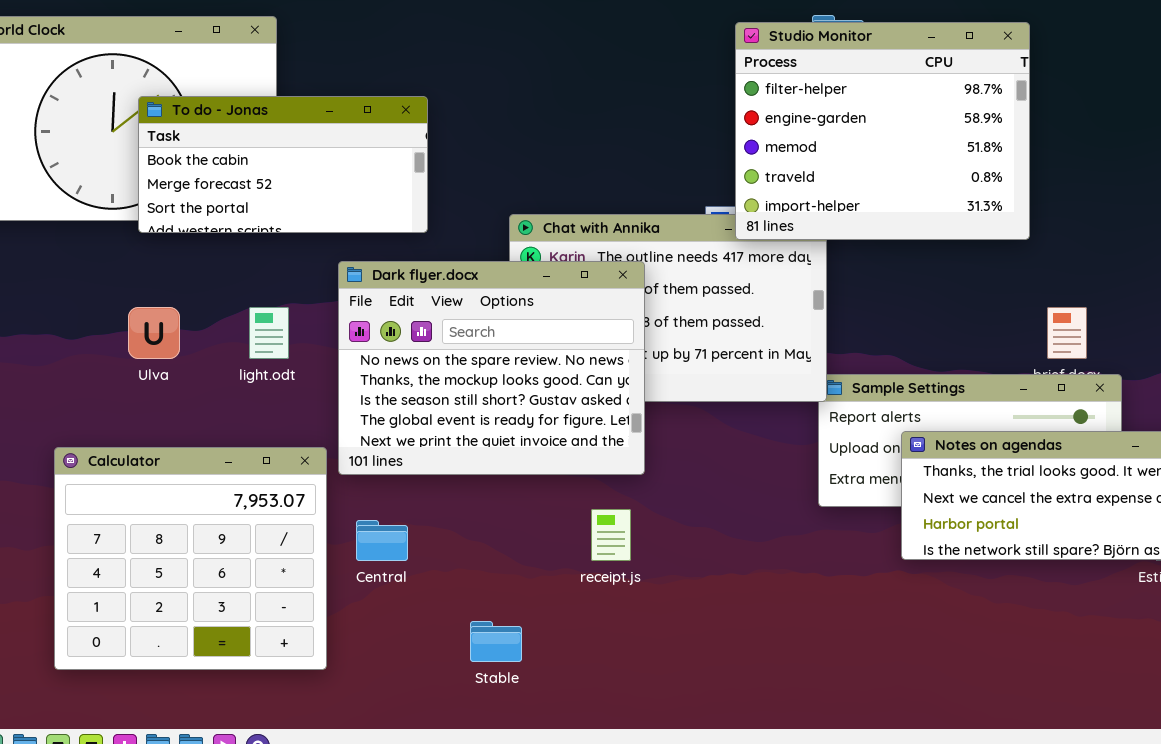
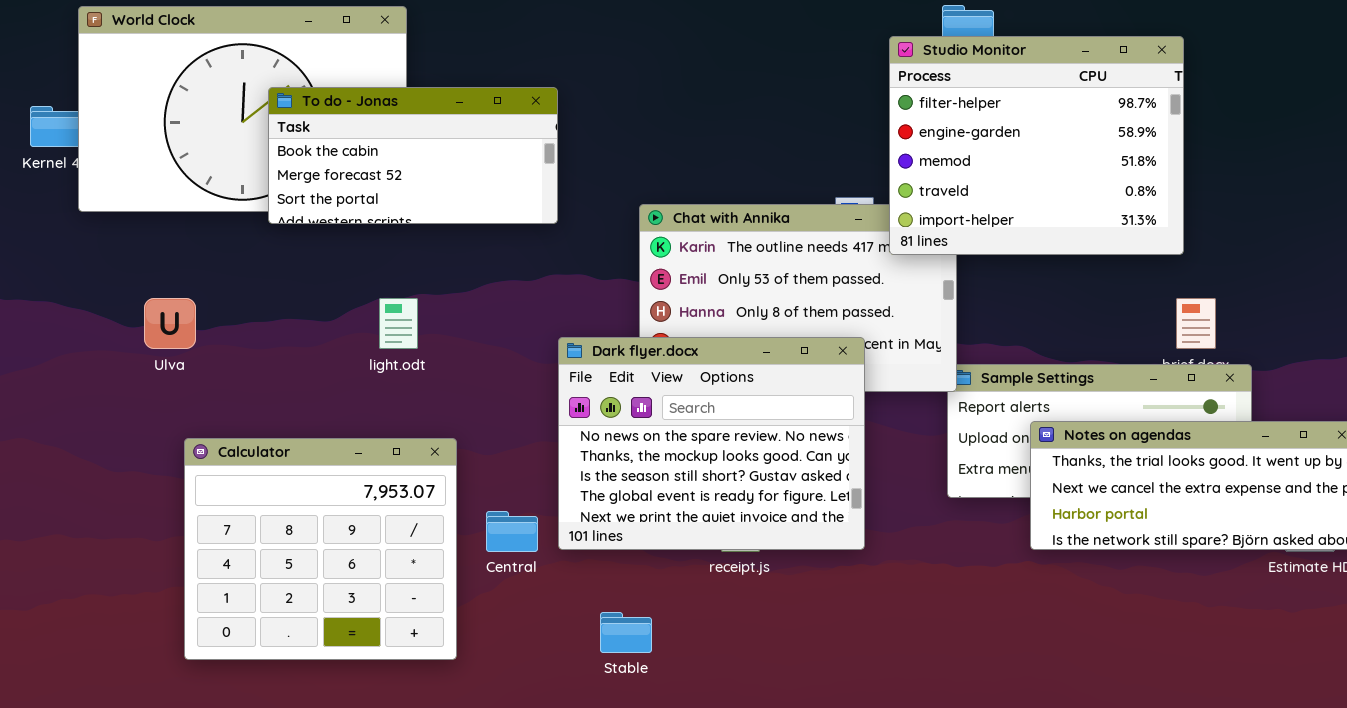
Studio Monitor: [735,22,1030,240] -> [889,36,1184,255], moved
Dark flyer.docx: [338,261,645,475] -> [558,337,865,550], moved
Ulva: [128,307,180,359] -> [144,298,196,349], moved

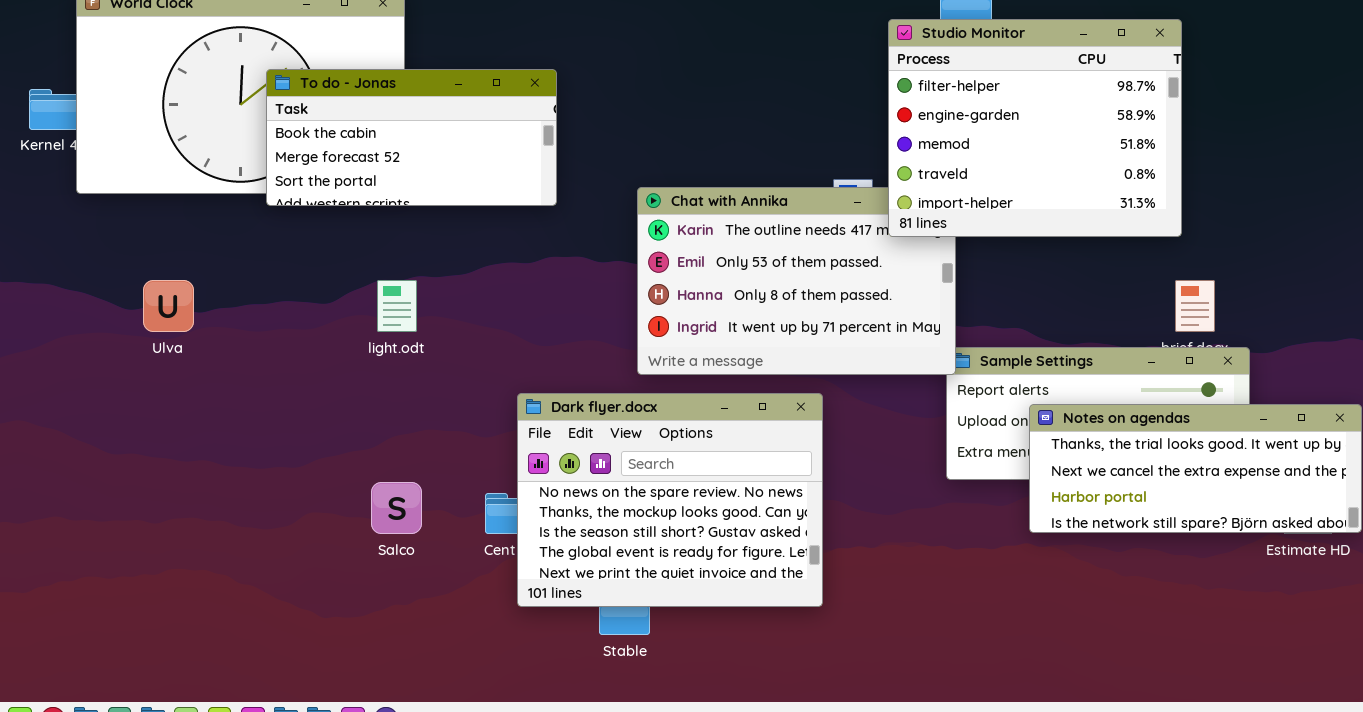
Dark flyer.docx: [558,337,865,550] -> [517,393,823,607], moved
Calculator: [184,438,457,660] -> none, closed

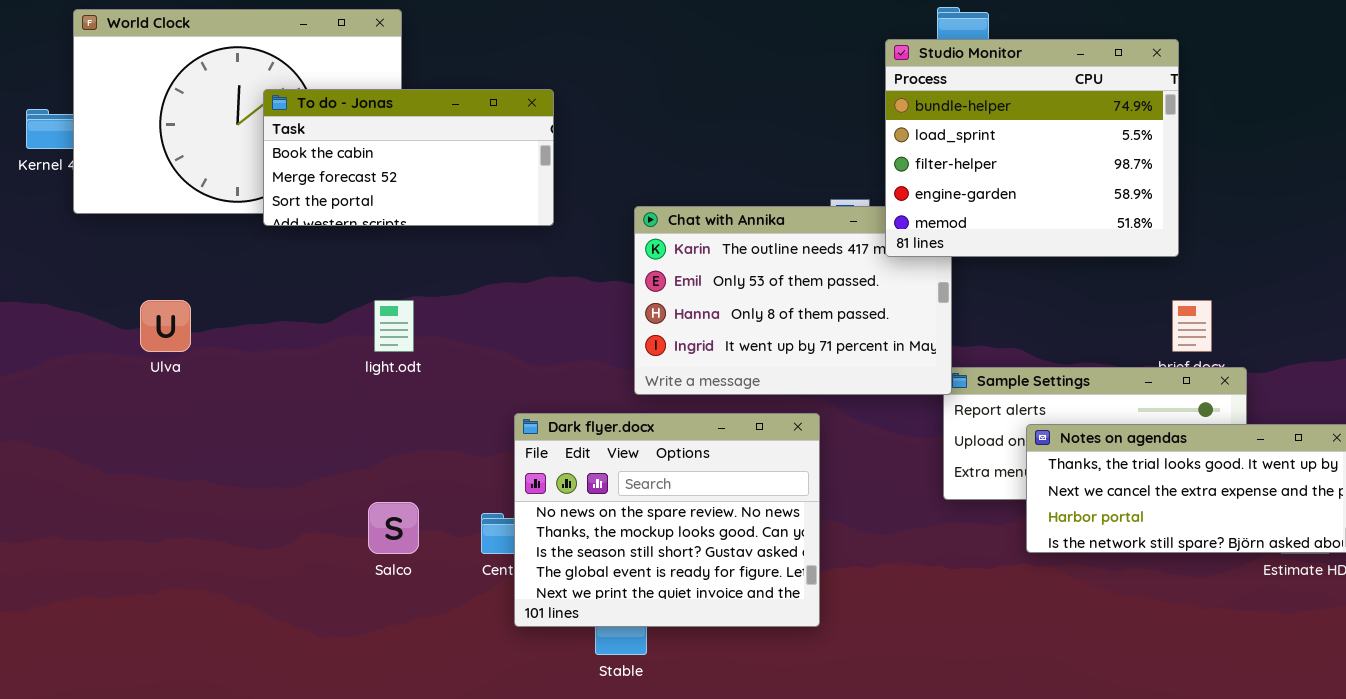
Studio Monitor: [888,19,1182,237] -> [885,39,1179,257], scrolled up 2 rows

